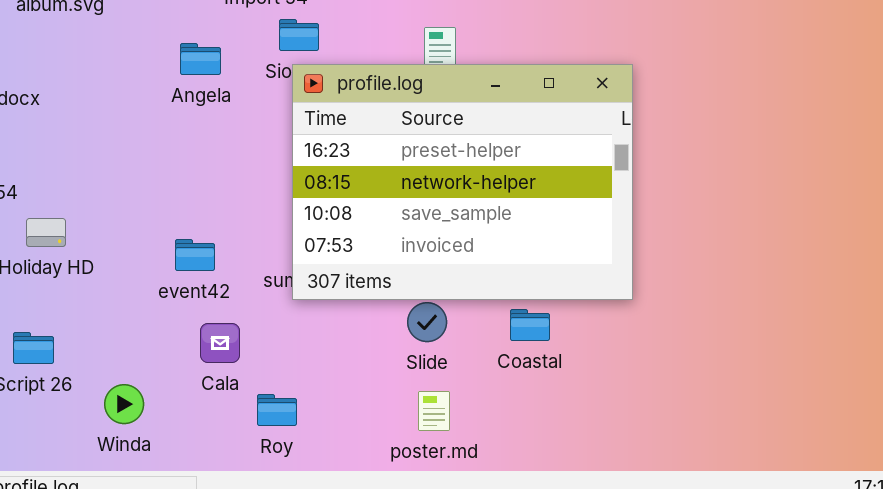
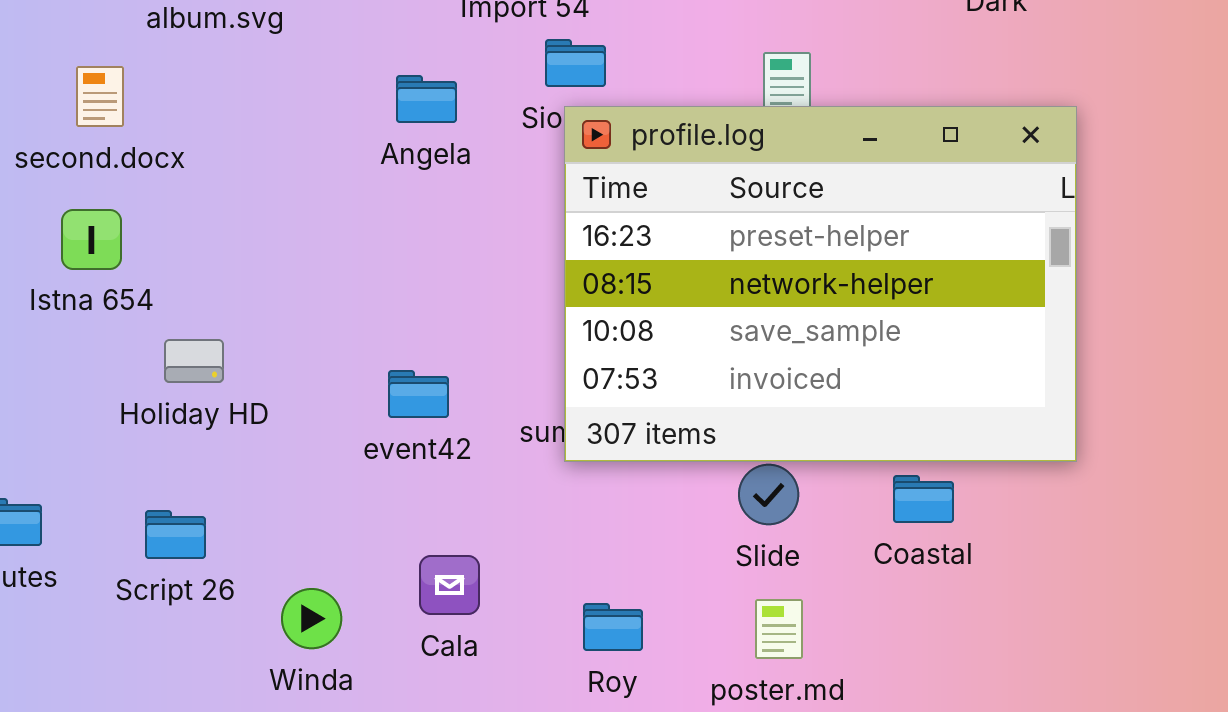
Cala: [200,323,240,363] -> [419,555,480,615], moved
Roy: [257,394,297,426] -> [583,603,643,651], moved

